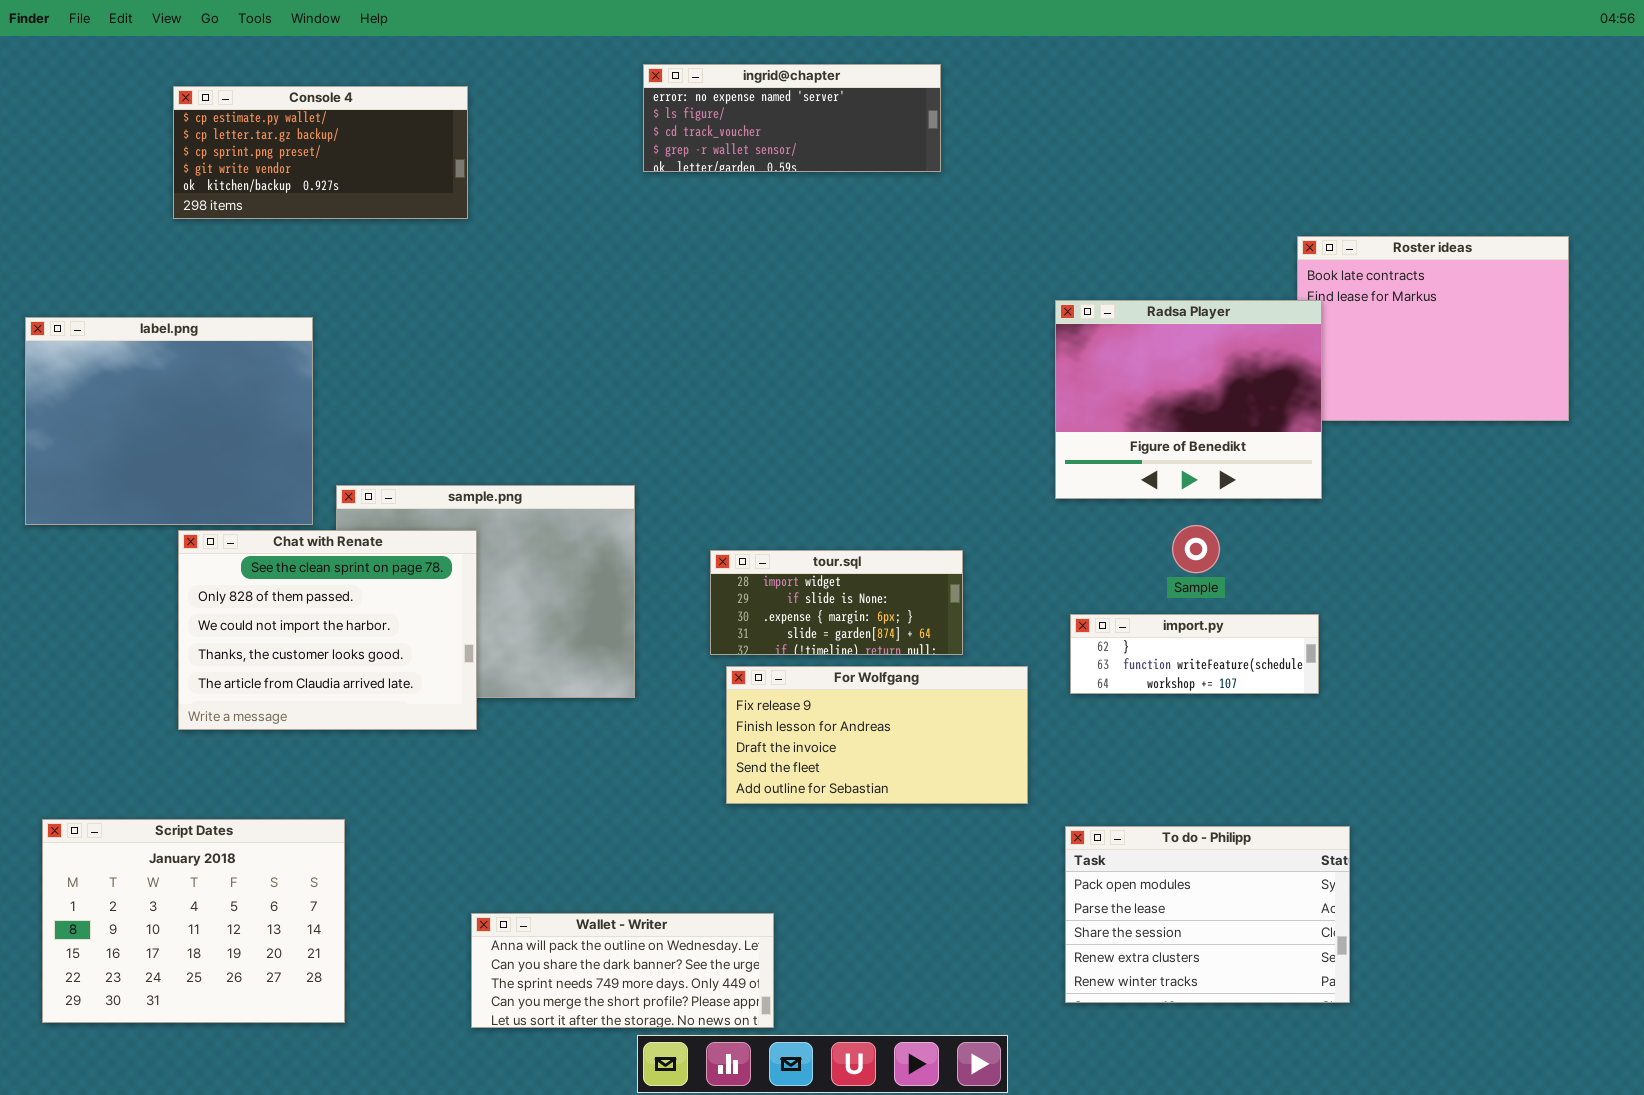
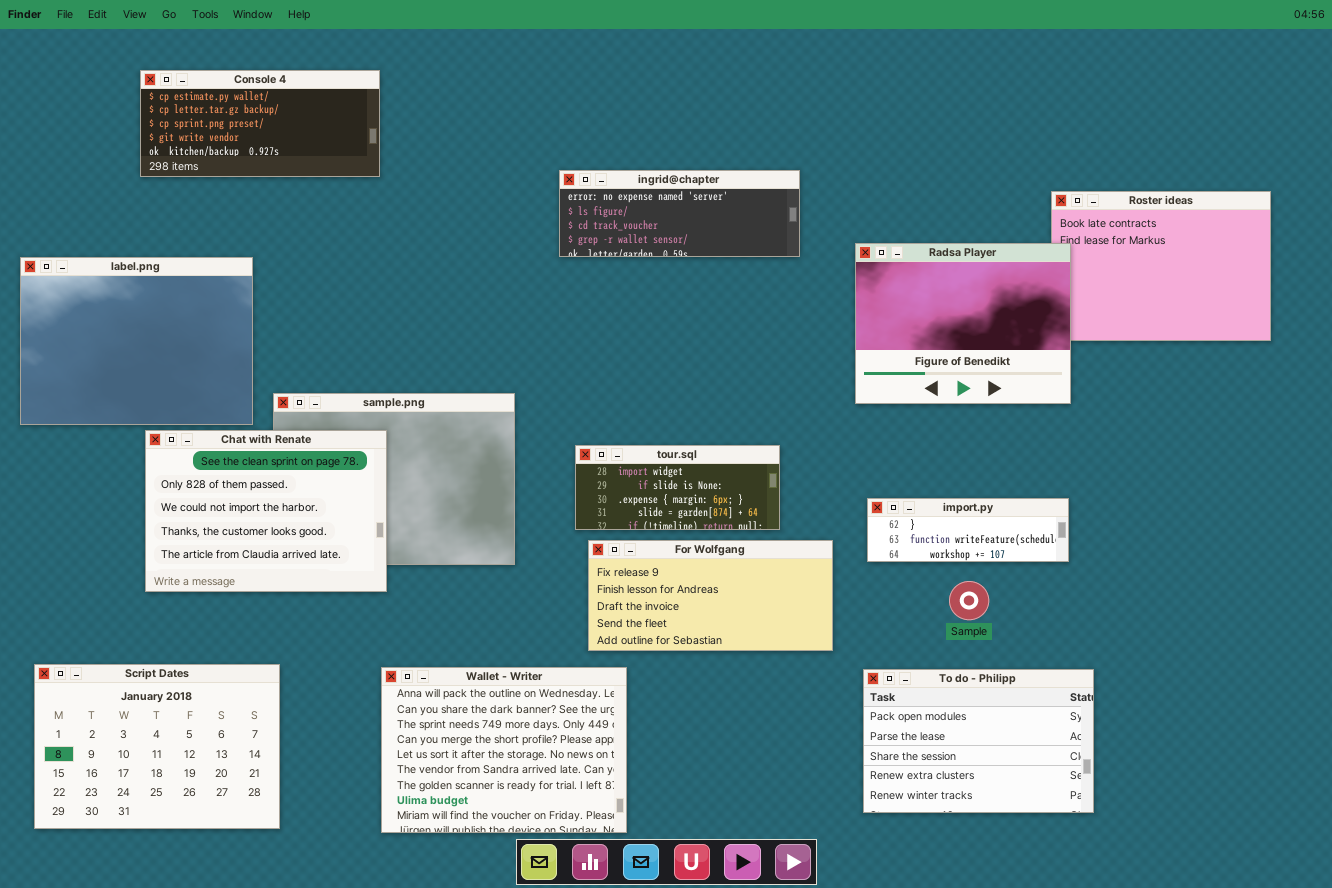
ingrid@chapter: [643,64,941,172] -> [559,170,800,257], moved
Sample: [1172,525,1220,573] -> [949,581,989,620], moved
Wallet - Writer: [471,913,774,1028] -> [381,667,627,833], resized

